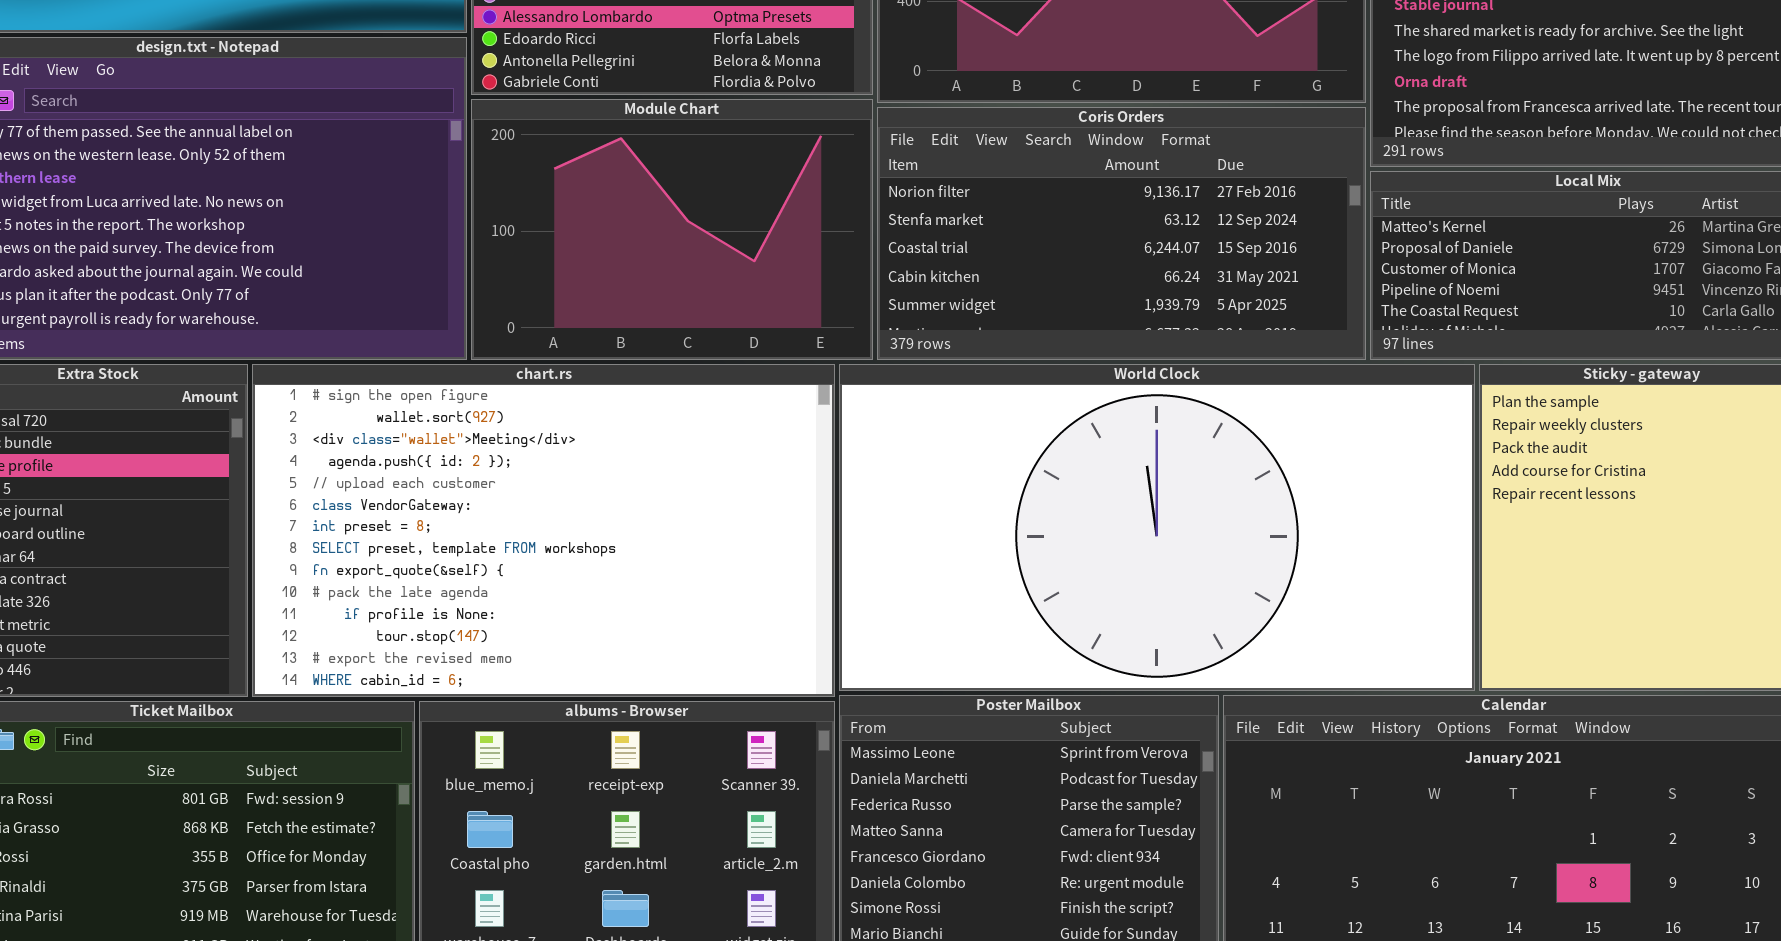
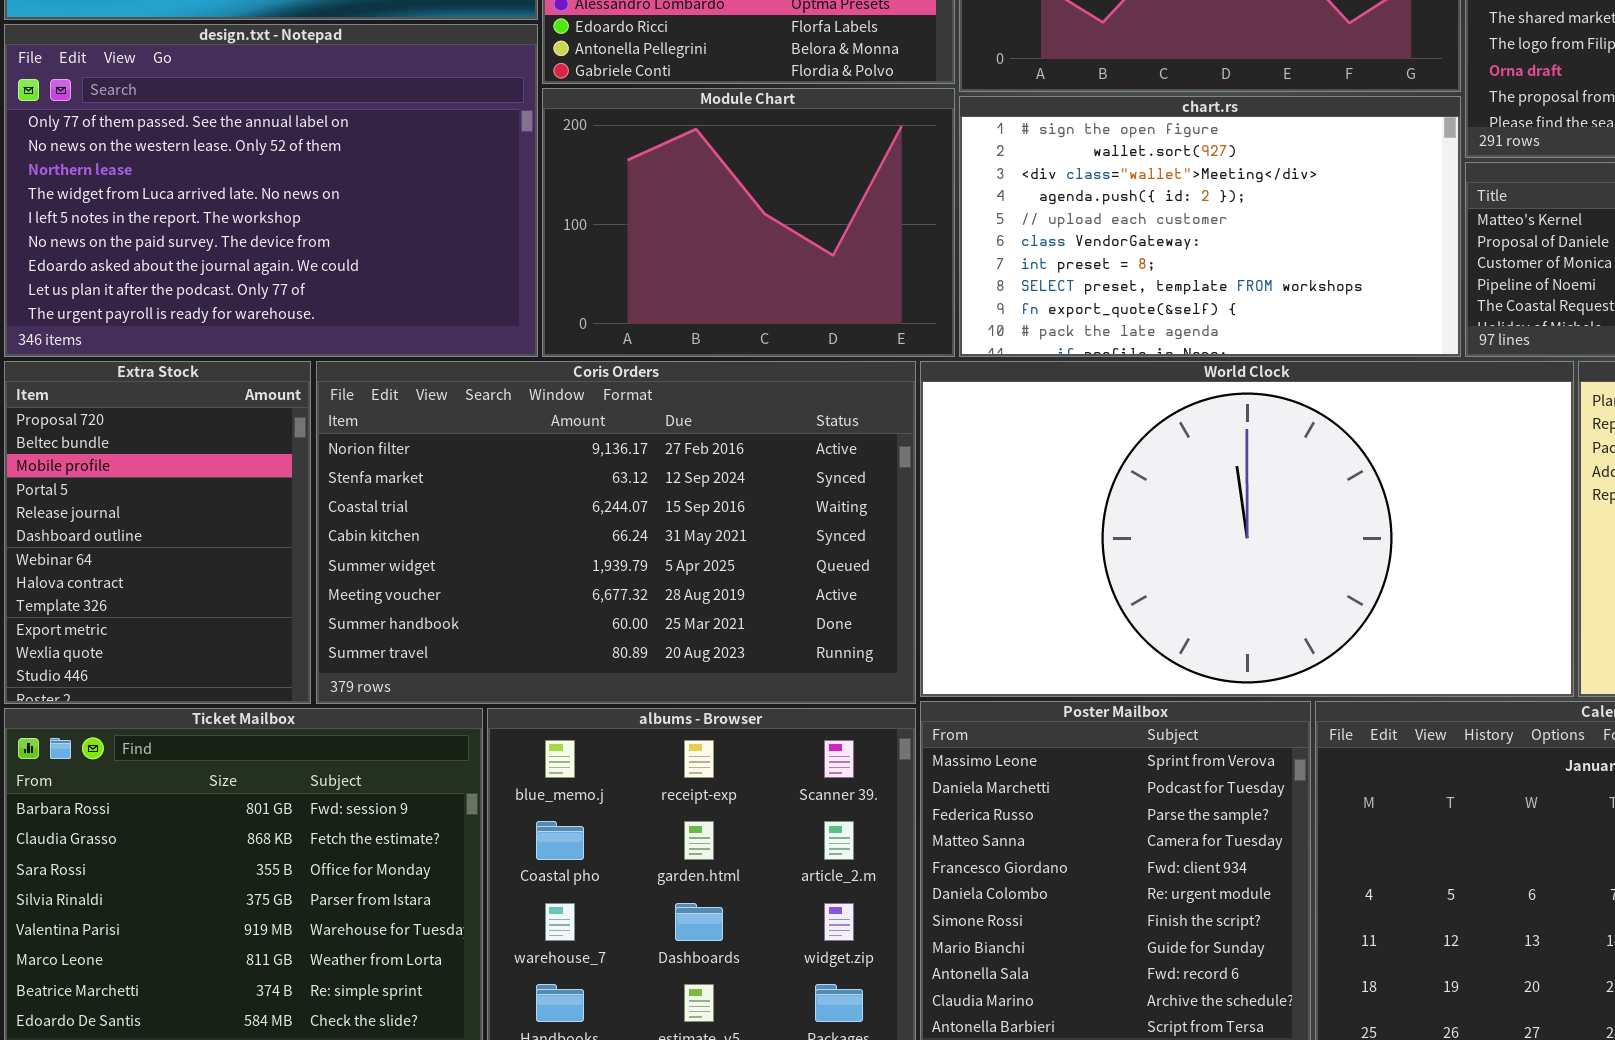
Coris Orders: [877,107,1366,360] -> [316,361,916,704], moved, resized
chart.rs: [252,364,835,697] -> [959,96,1461,357], moved, resized

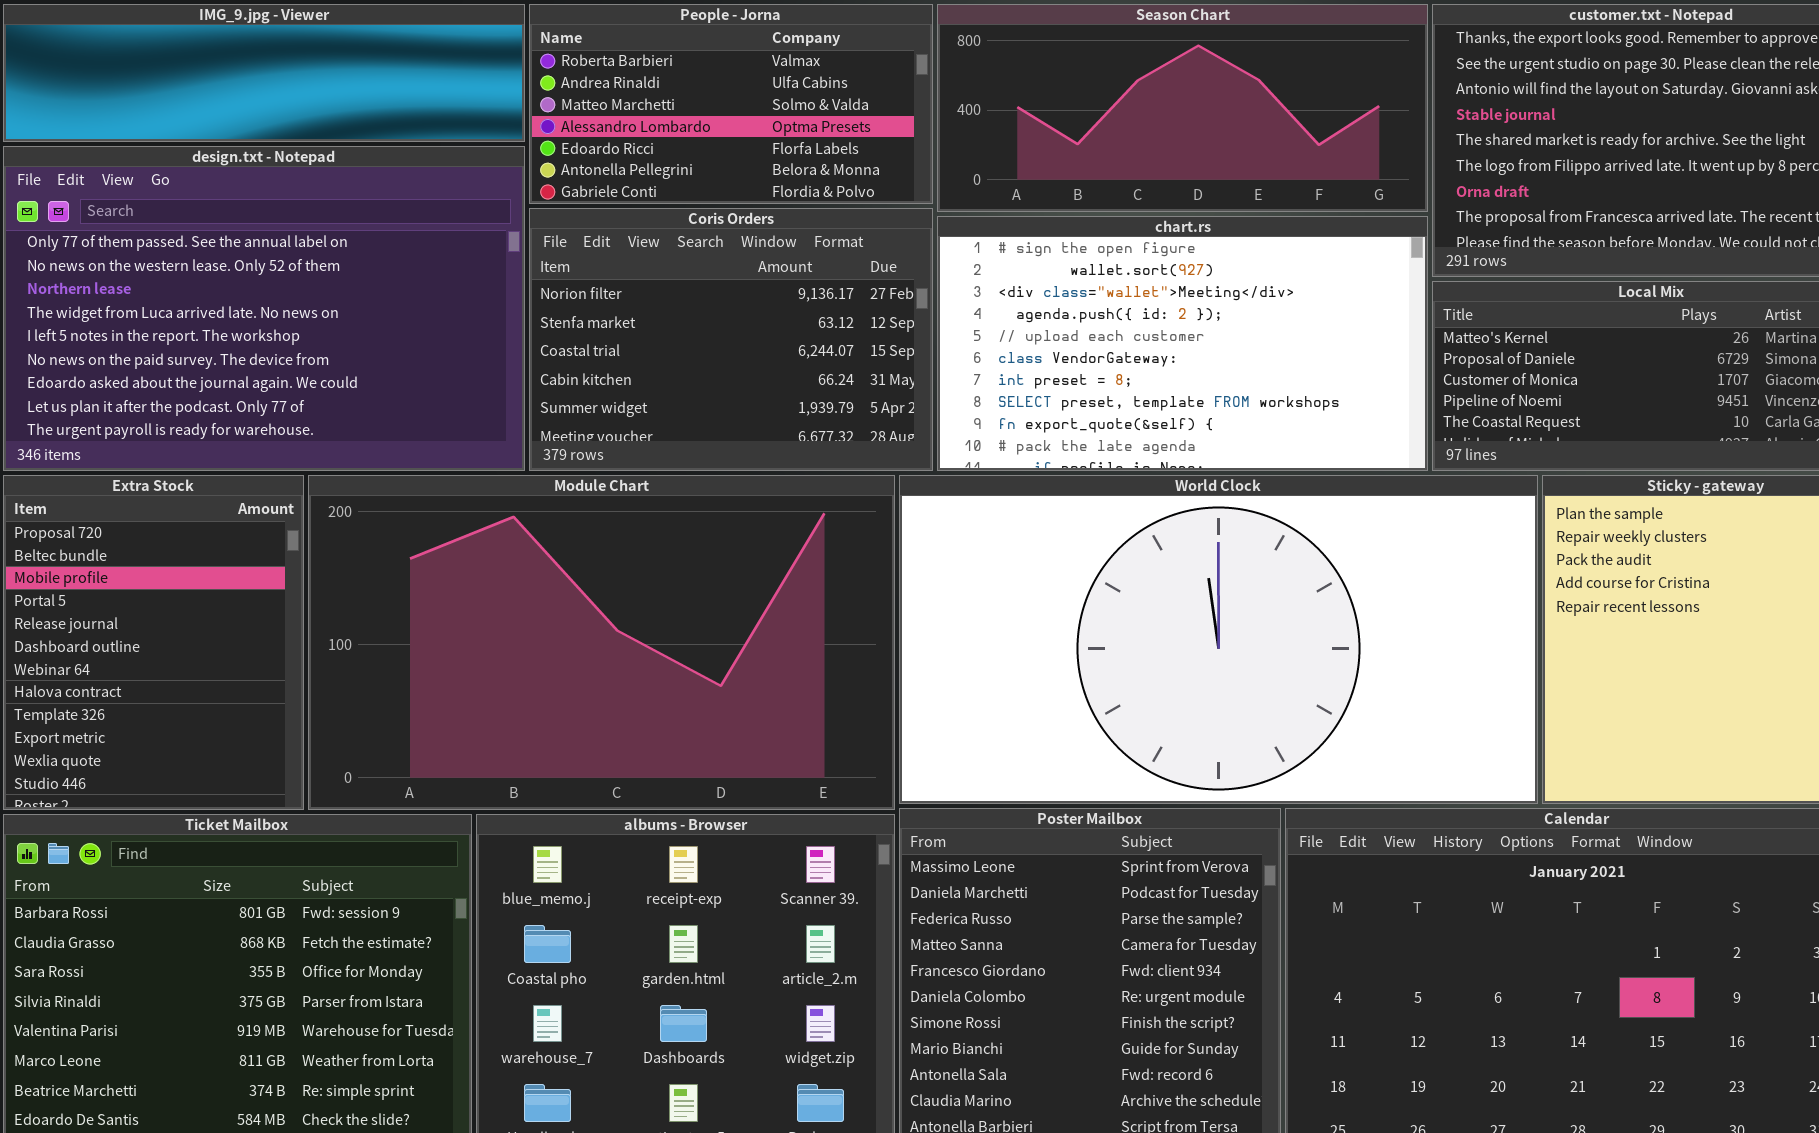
Module Chart: [542,88,955,357] -> [308,475,895,810], moved, resized
Coris Orders: [316,361,916,704] -> [529,208,933,471], moved, resized

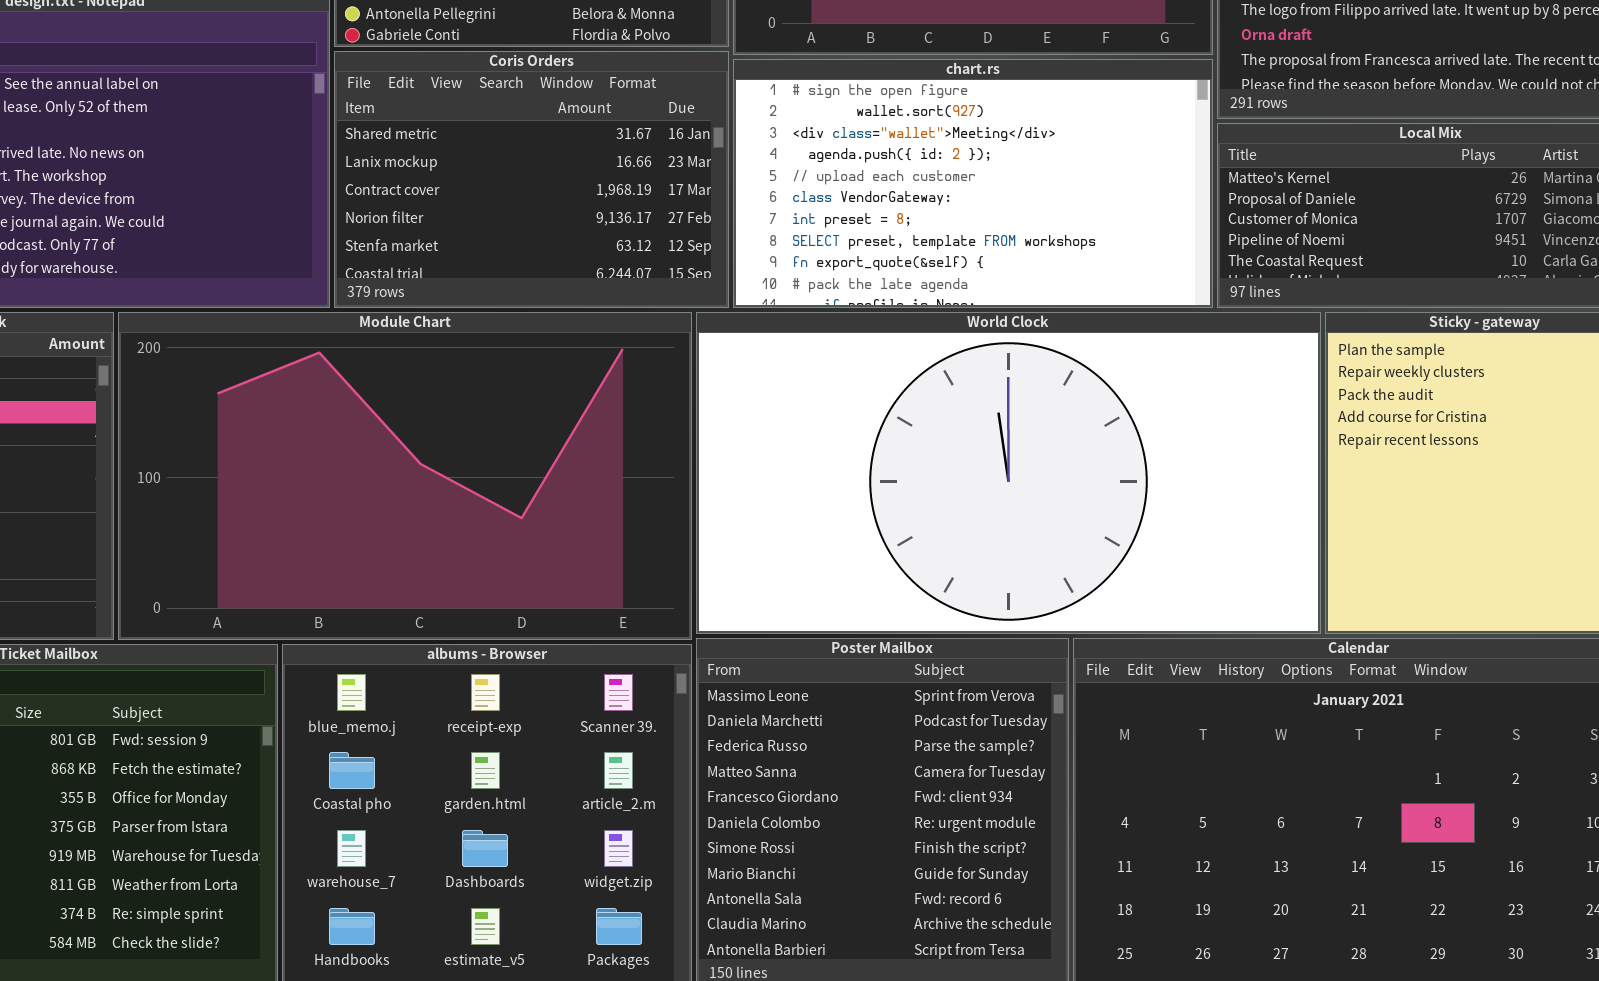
Coris Orders: [529,208,933,471] -> [334,51,729,308], scrolled up 3 rows

